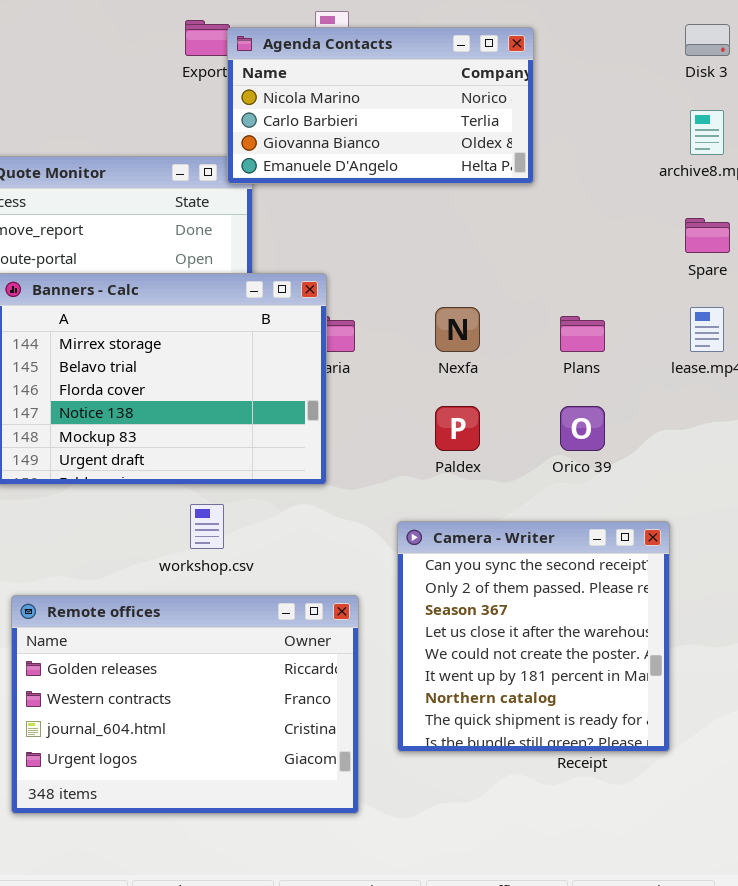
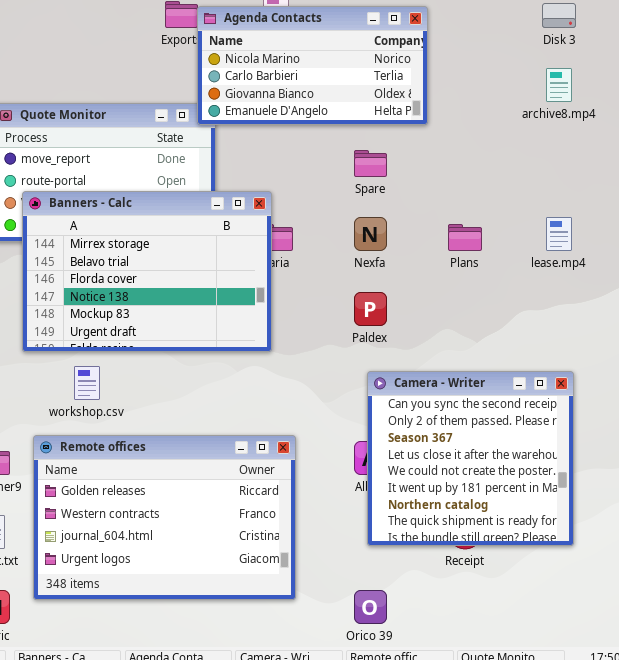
Spare: [685,218,730,253] -> [354,150,387,177], moved
Orico 39: [560,406,605,451] -> [354,590,387,624], moved
workshop.csv: [190,504,224,549] -> [74,366,100,400], moved
Camera - Writer: [397,521,670,752] -> [367,371,574,546], moved

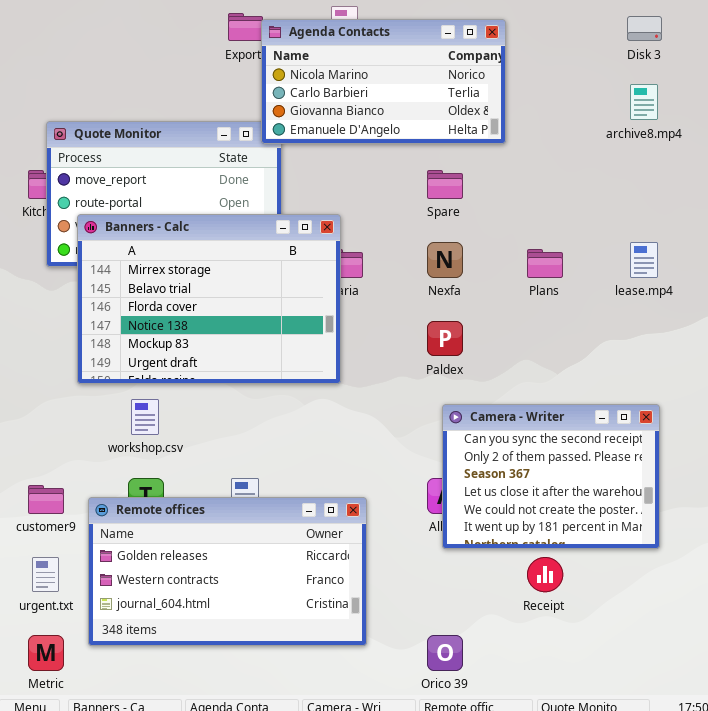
Camera - Writer: [367,371,574,546] -> [442,404,660,549], resized
Remote offices: [33,435,296,600] -> [88,497,367,646], resized

